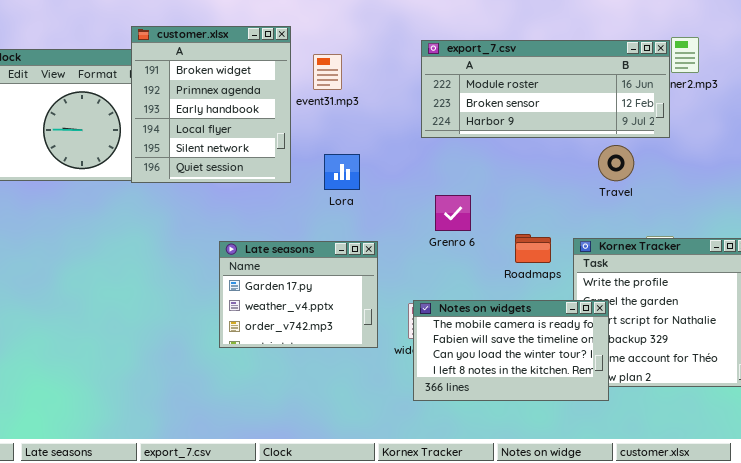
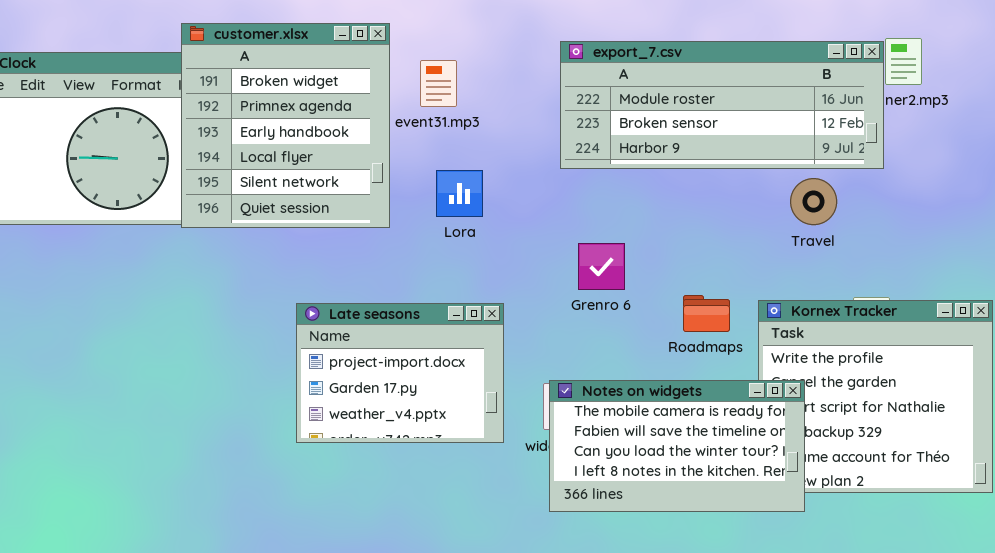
Lora: [324,154,360,190] -> [436,170,483,217], moved
Late seasons: [219,241,378,348] -> [296,303,504,443], scrolled up 1 row

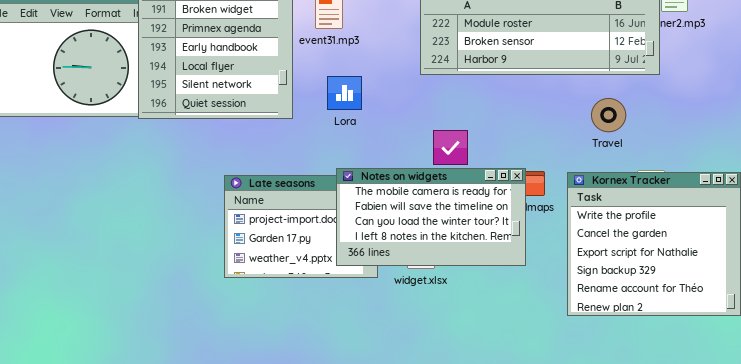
Travel: [790,178,837,225] -> [591,98,626,132], moved
Notes on widgets: [549,380,805,512] -> [336,168,526,266], moved

